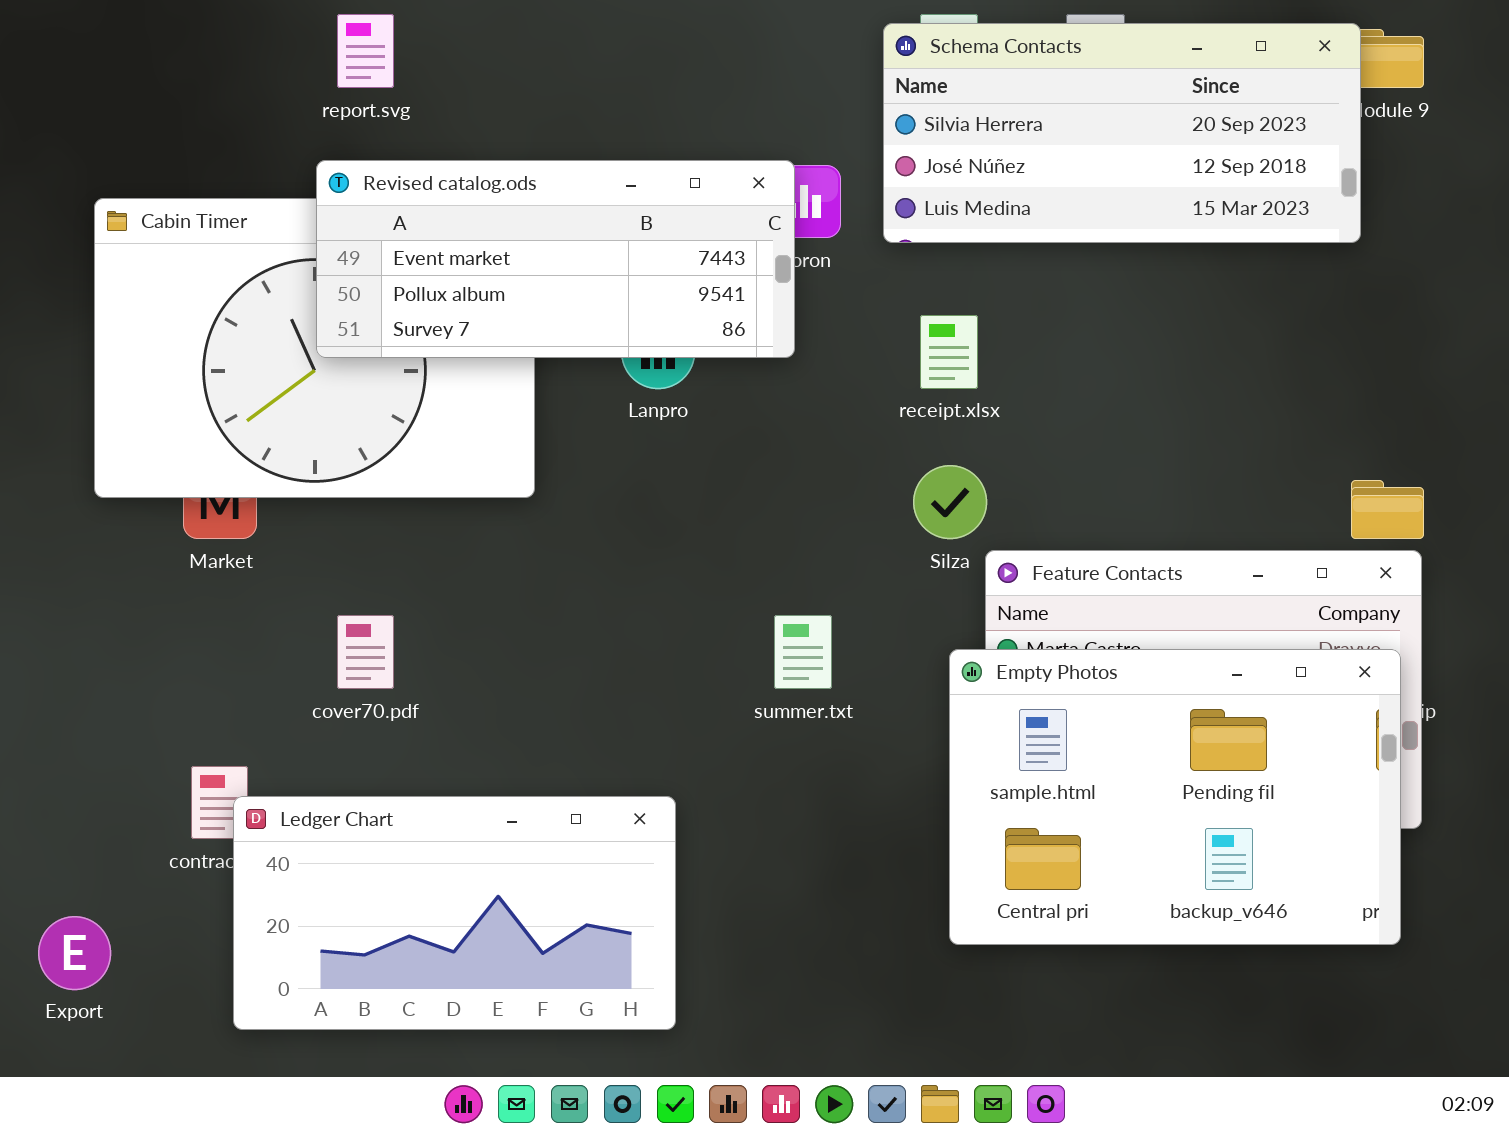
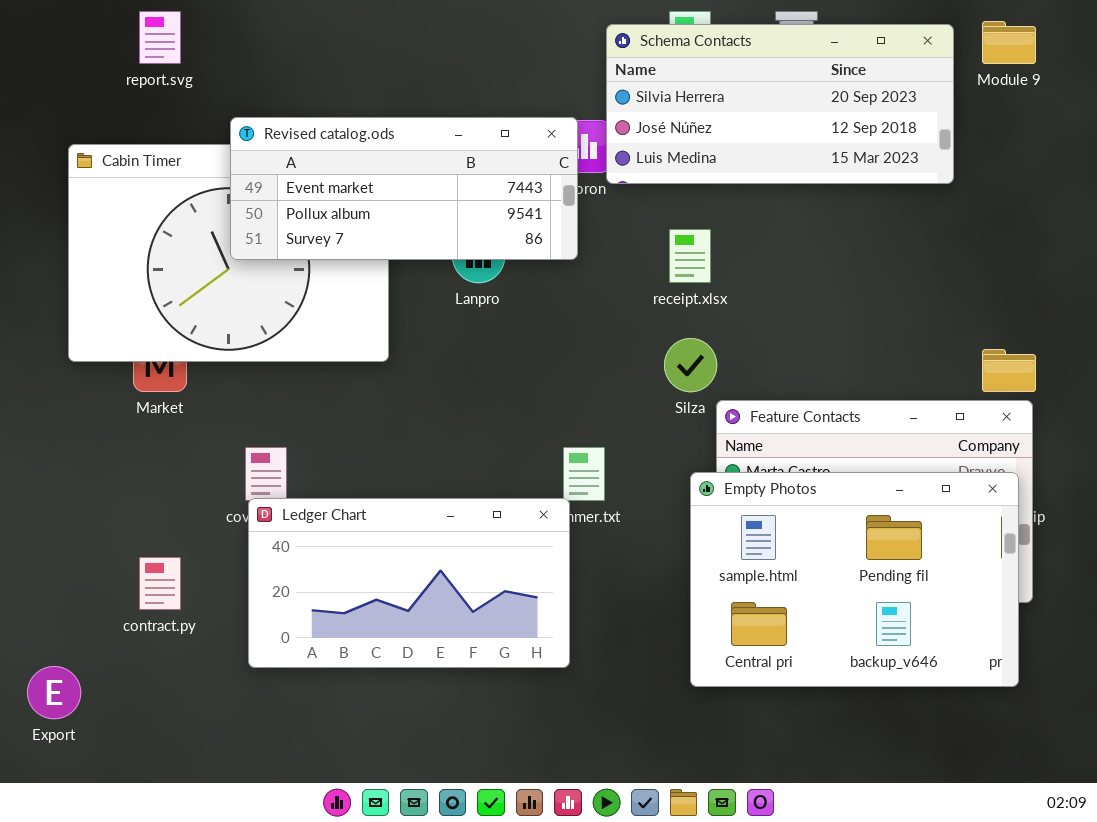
report.svg: [337,14,394,88] -> [139,11,181,64], moved
Schema Contacts: [883,23,1361,243] -> [606,24,954,184], moved
Ledger Chart: [233,796,676,1030] -> [248,498,570,668], moved

